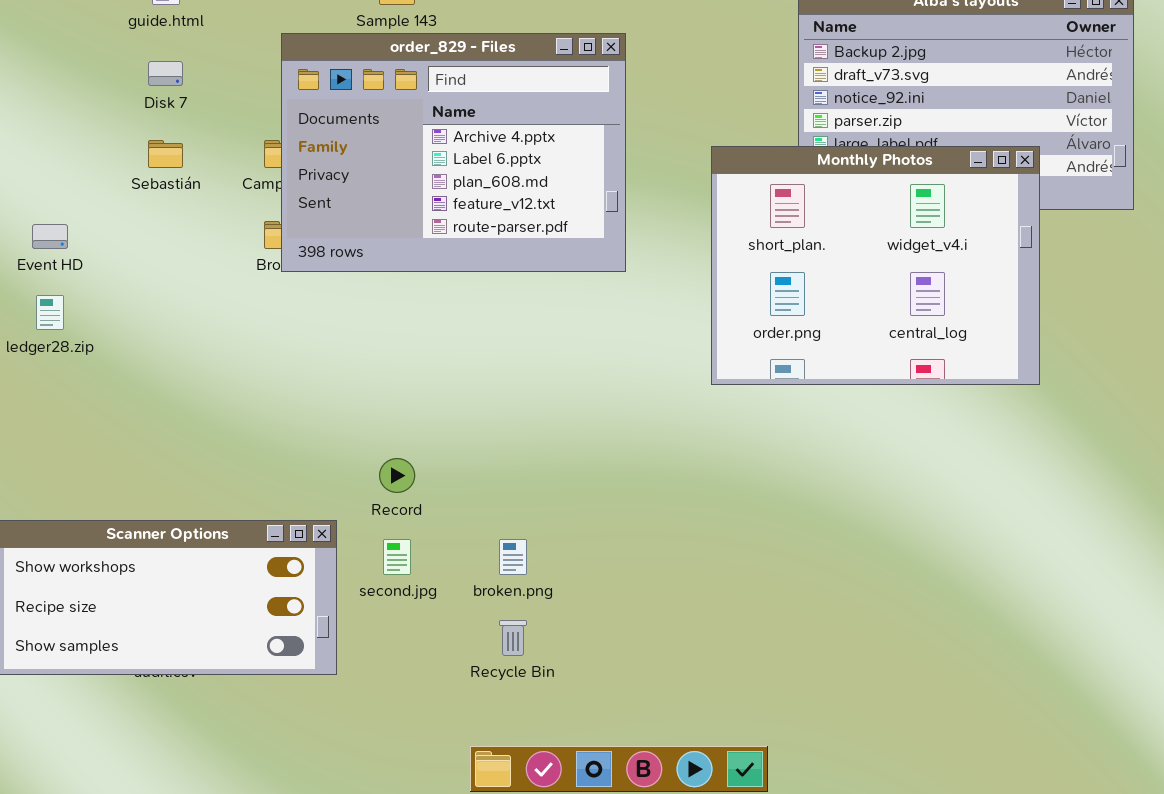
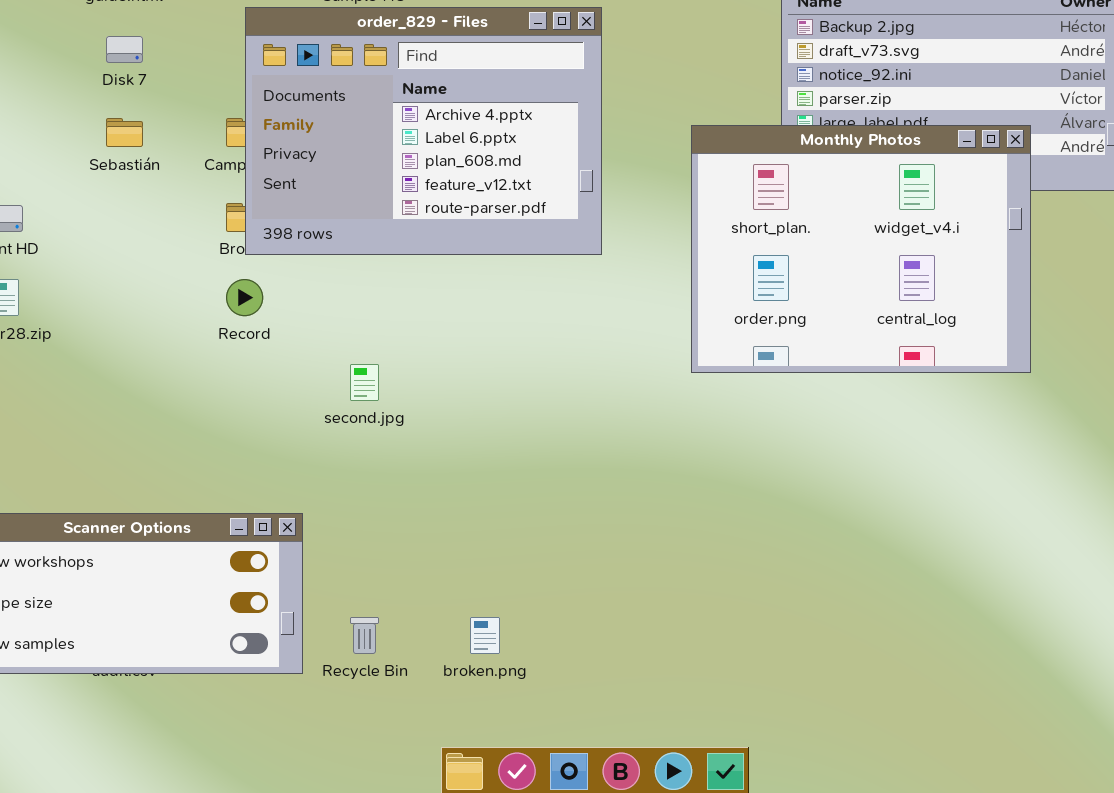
Record: [379,458,415,493] -> [226,279,263,316], moved
second.jpg: [383,539,411,575] -> [350,364,379,401], moved
broken.png: [499,539,527,575] -> [470,617,500,654], moved
Recycle Bin: [499,620,527,656] -> [350,617,379,654], moved

